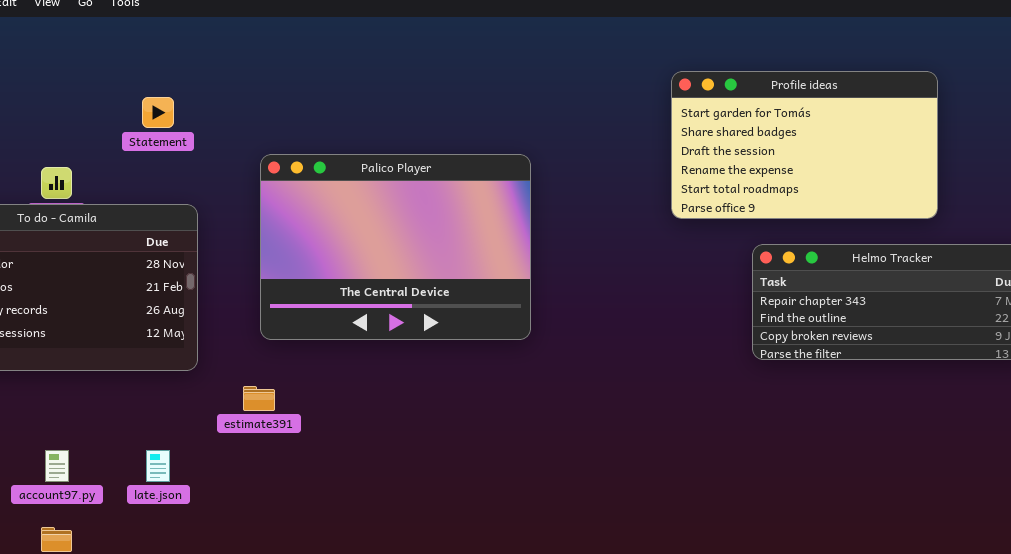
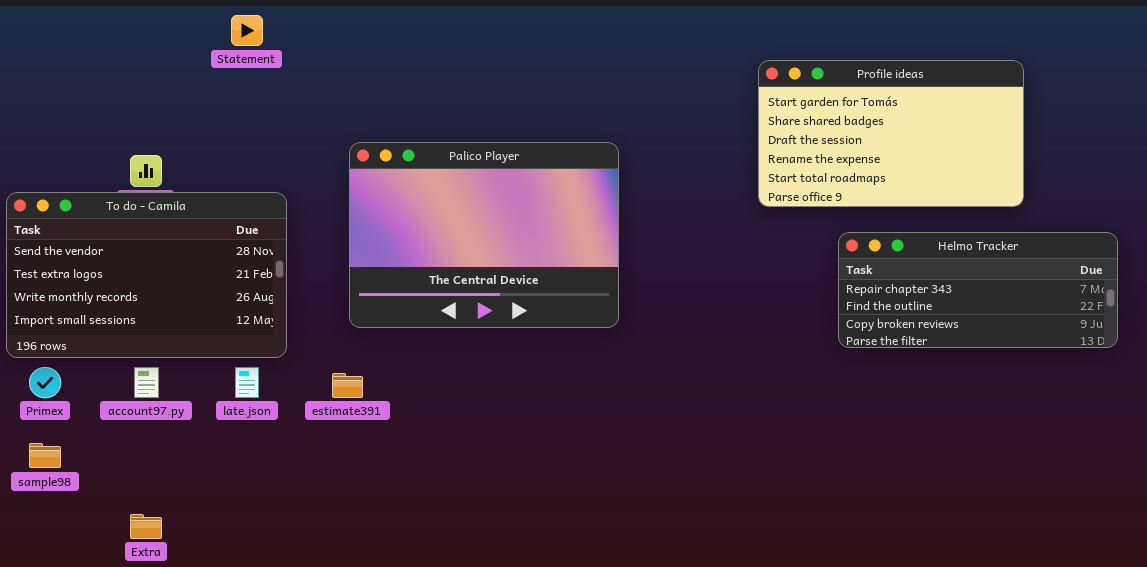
Statement: [142,97,174,128] -> [231,15,263,46], moved
account97.py: [45,450,69,482] -> [134,367,159,398], moved
late.json: [146,450,170,482] -> [235,367,259,398], moved

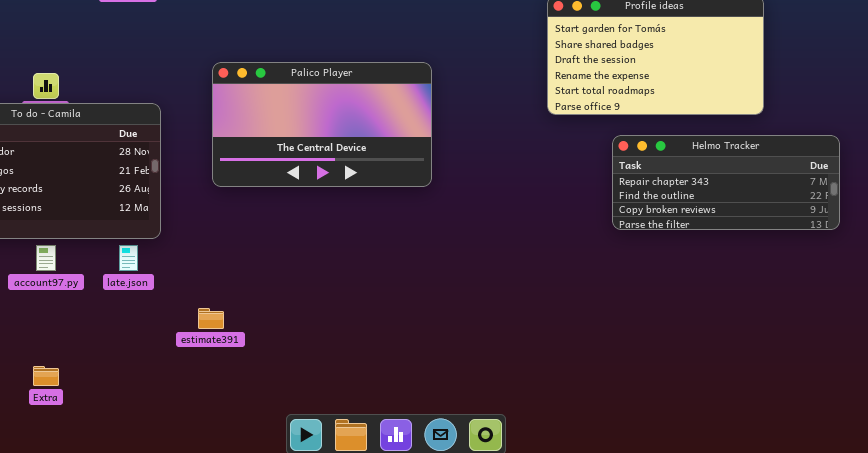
Palico Player: [349,142,619,328] -> [212,62,432,187], resized
estimate391: [332,373,363,398] -> [198,308,224,329], moved

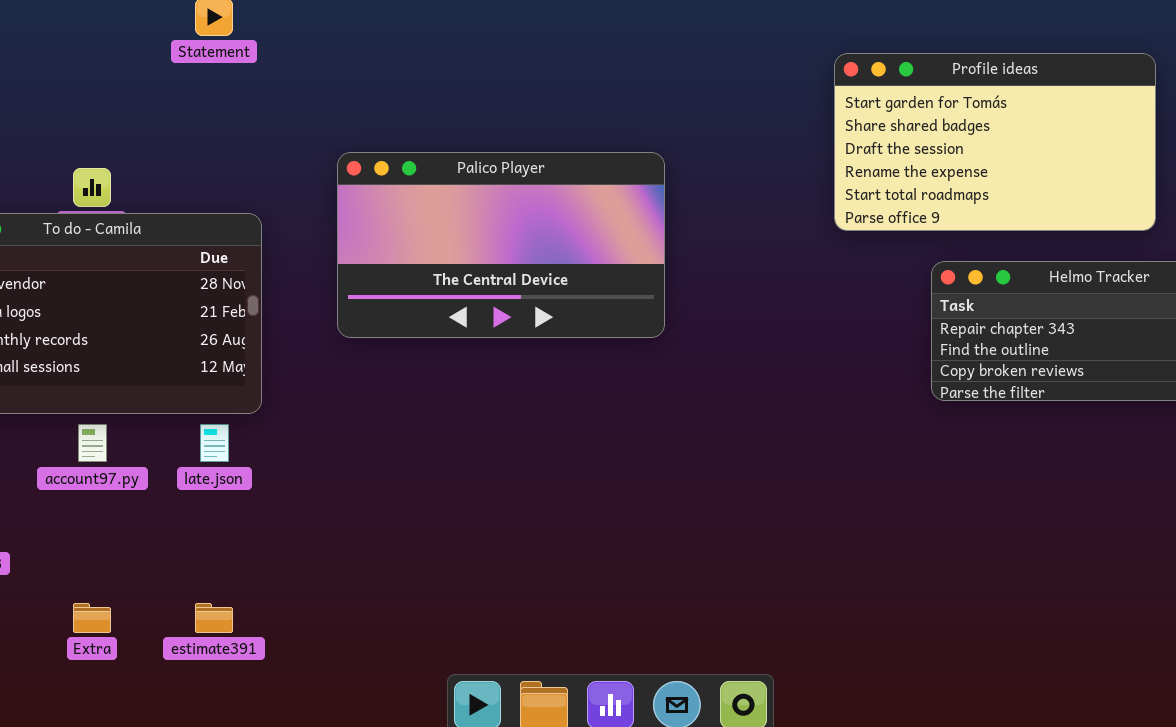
estimate391: [198,308,224,329] -> [195,603,233,633], moved

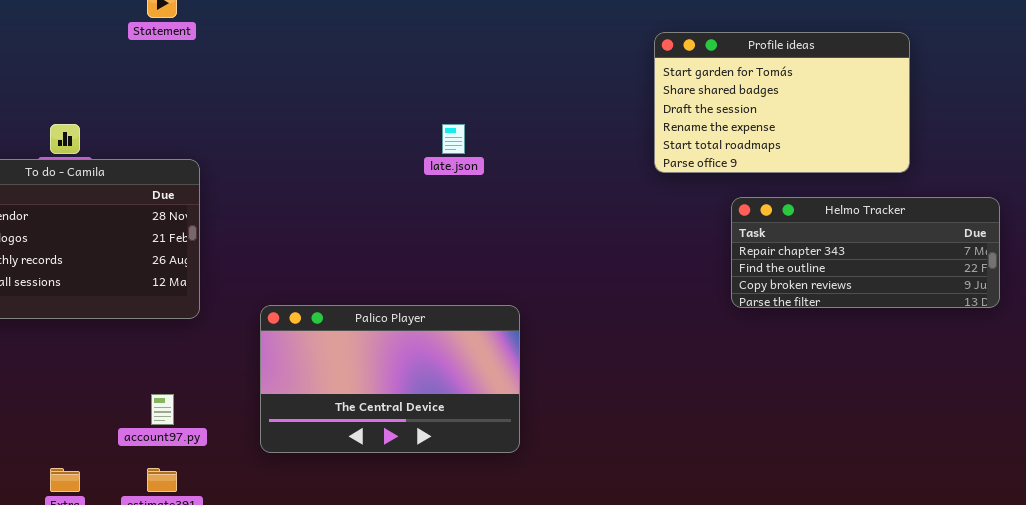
Palico Player: [337,152,665,338] -> [260,305,520,453], moved
account97.py: [78,424,107,462] -> [151,394,174,425], moved
late.json: [200,424,229,462] -> [442,124,465,154], moved

